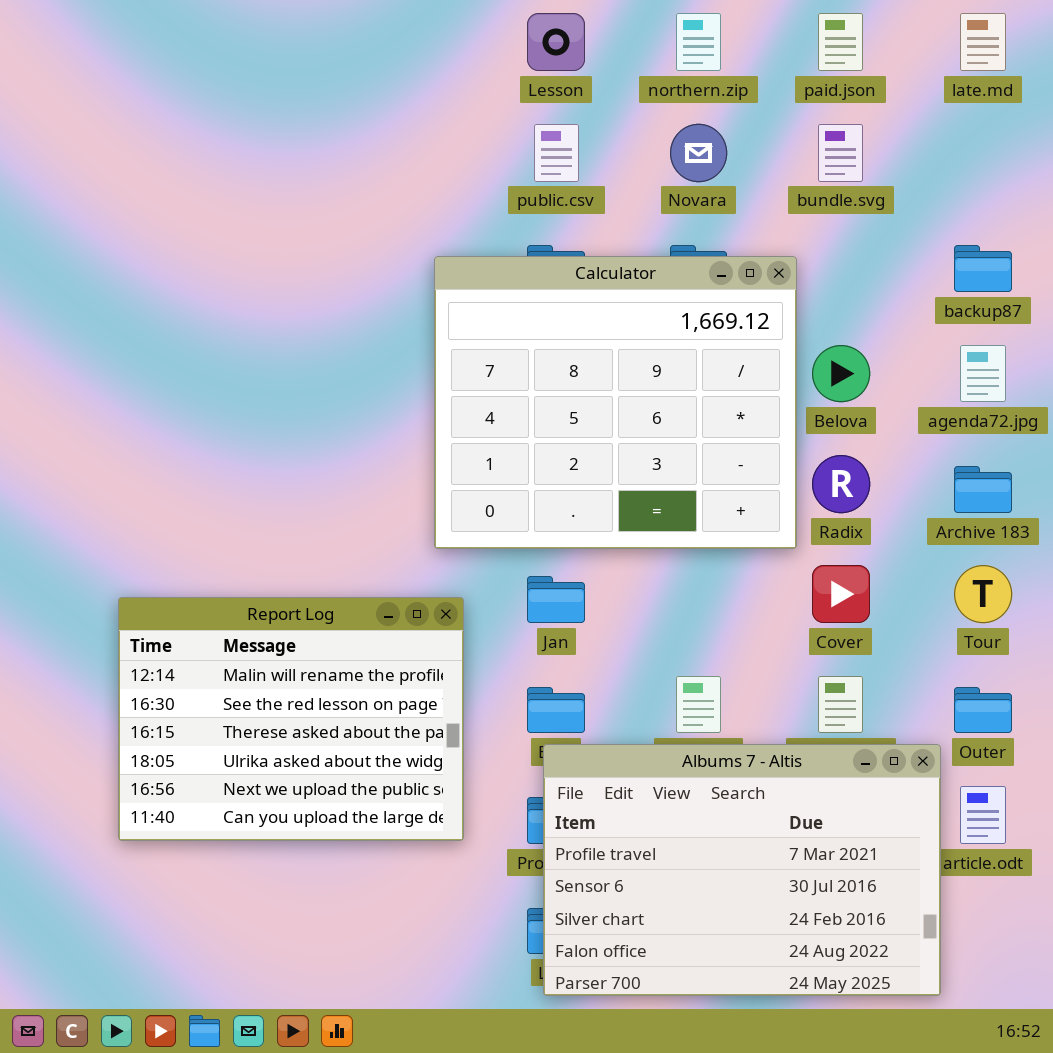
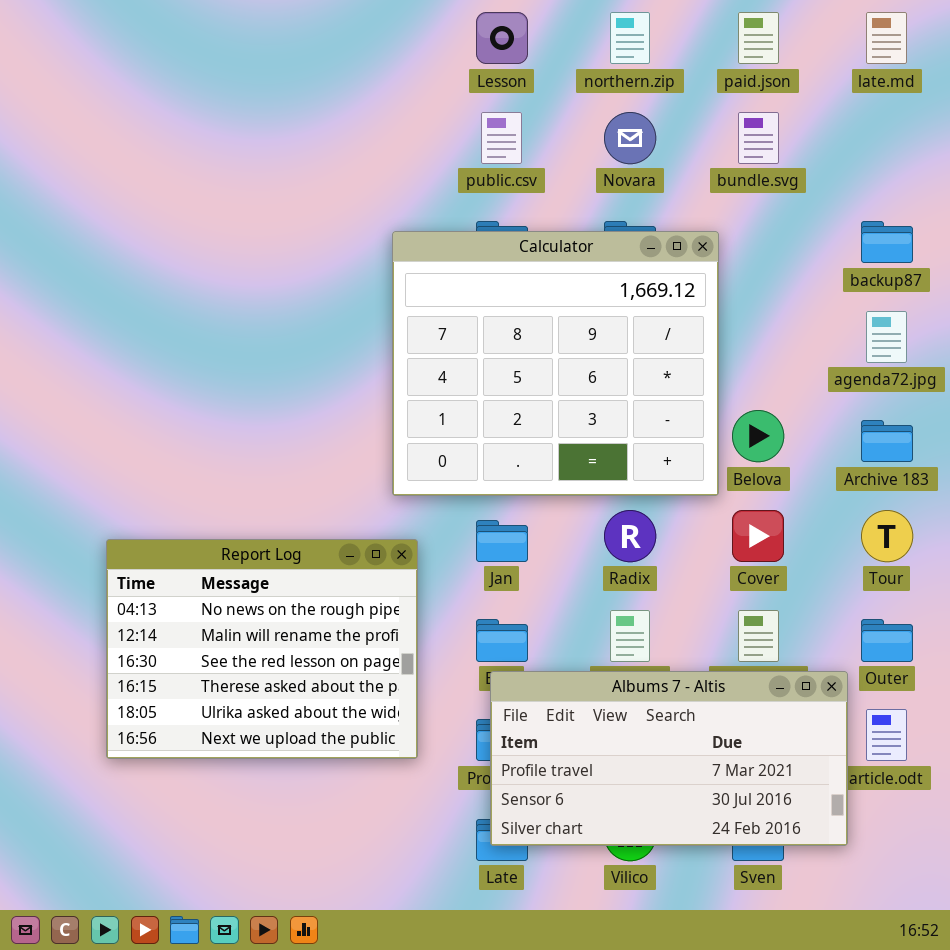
Belova: [812,345,870,402] -> [732,410,784,462], moved
Radix: [812,455,870,513] -> [604,510,656,562], moved
Report Log: [118,597,464,841] -> [106,539,418,759], scrolled up 1 row
Albums 7 - Altis: [543,744,941,996] -> [490,671,848,846], resized

